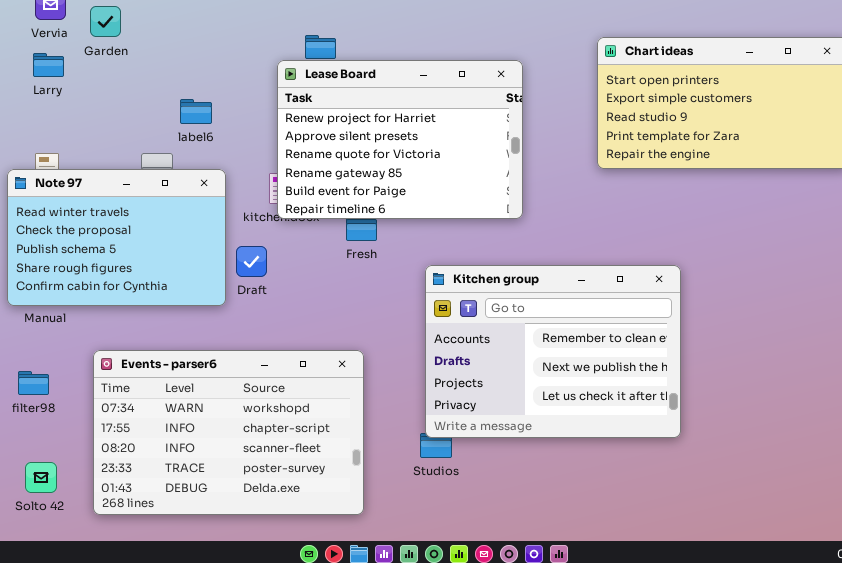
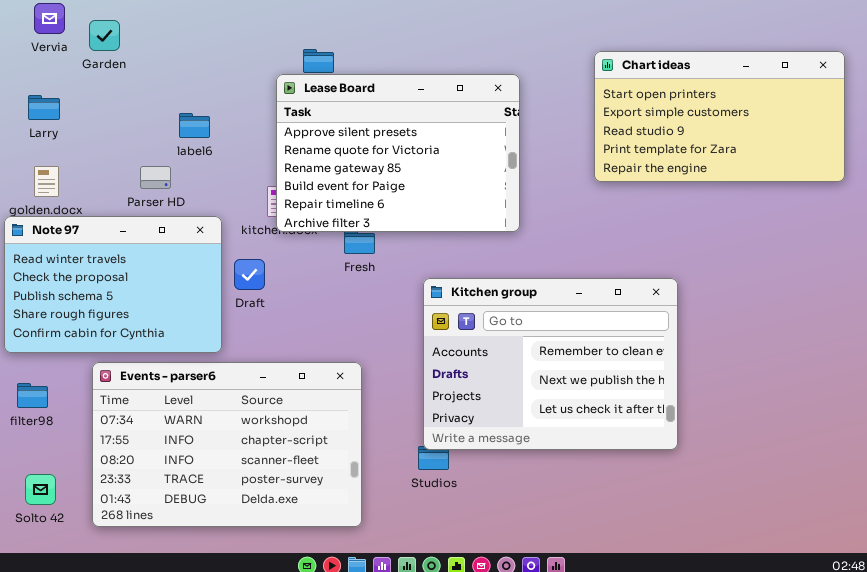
Larry: [33,53,64,77] -> [28,95,60,120], moved
Lease Board: [277,60,523,219] -> [276,74,520,232], scrolled down 1 row
Note 97: [7,169,226,306] -> [4,216,222,353], moved

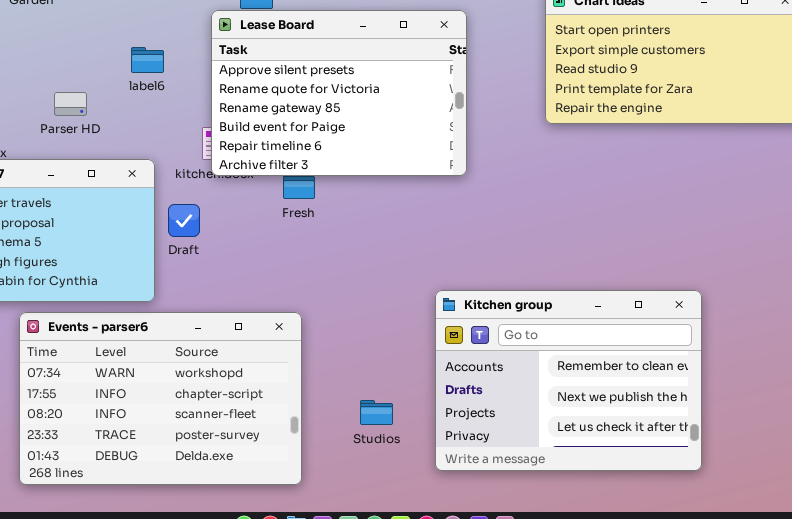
label6: [179,113,210,138] -> [131,47,164,73], moved
Parser HD: [140,166,171,189] -> [54,92,87,116], moved
Kitchen group: [423,278,678,450] -> [435,290,702,471], moved

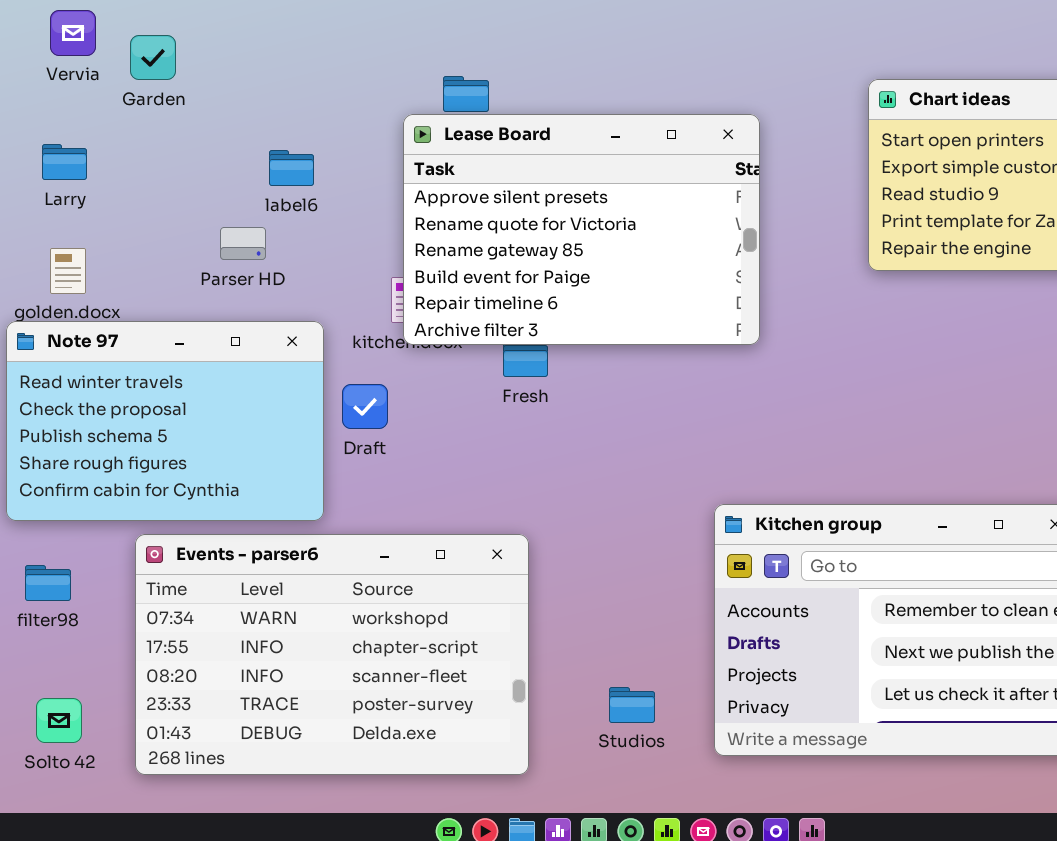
label6: [131,47,164,73] -> [269,150,314,186], moved
Parser HD: [54,92,87,116] -> [220,227,266,260], moved
Studios: [360,400,393,425] -> [609,687,655,723], moved

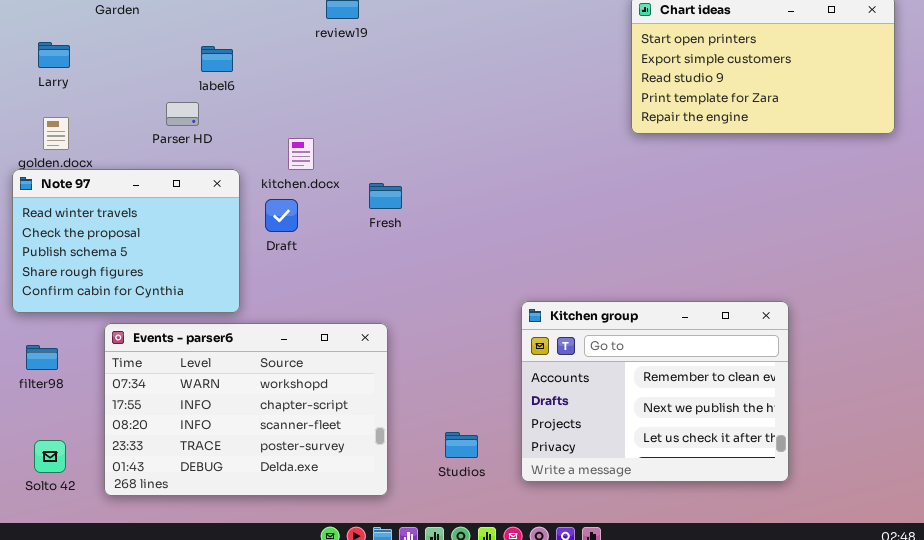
Lease Board: [403,114,760,345] -> none, closed
Draft: [342,384,388,429] -> [265,199,298,232], moved

